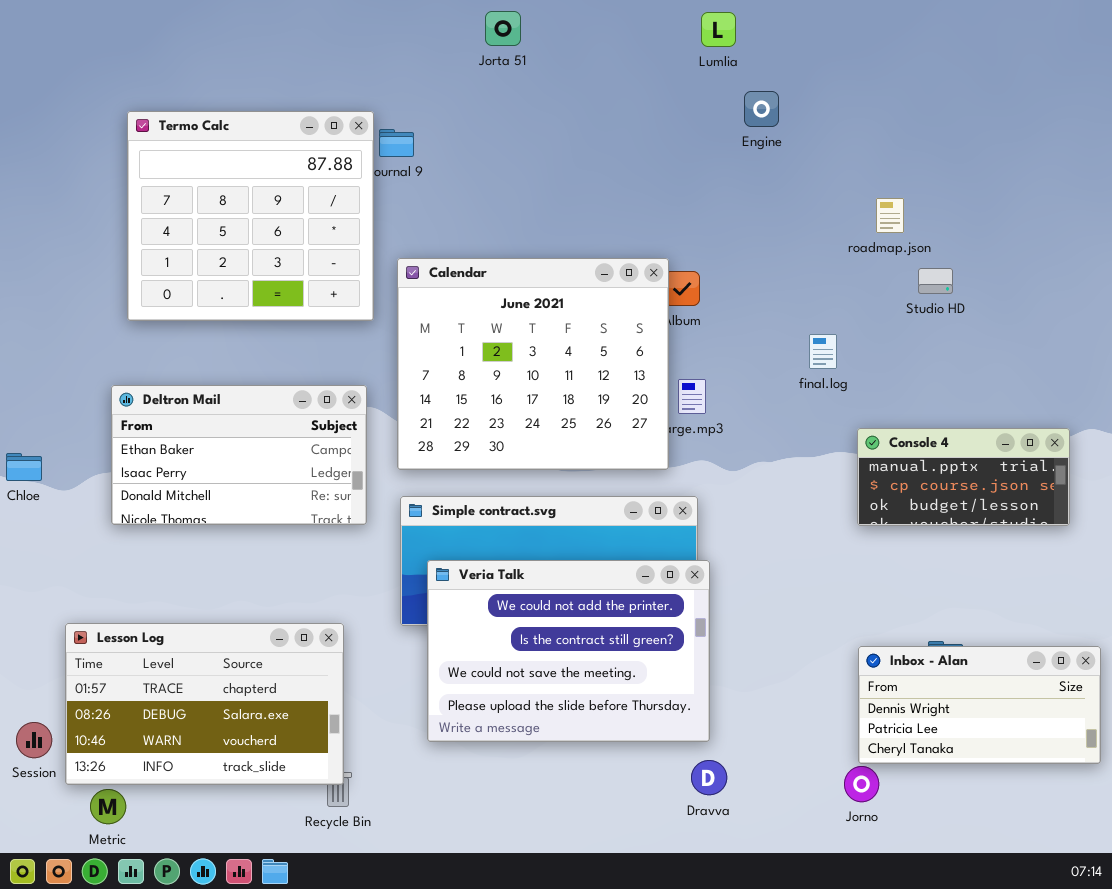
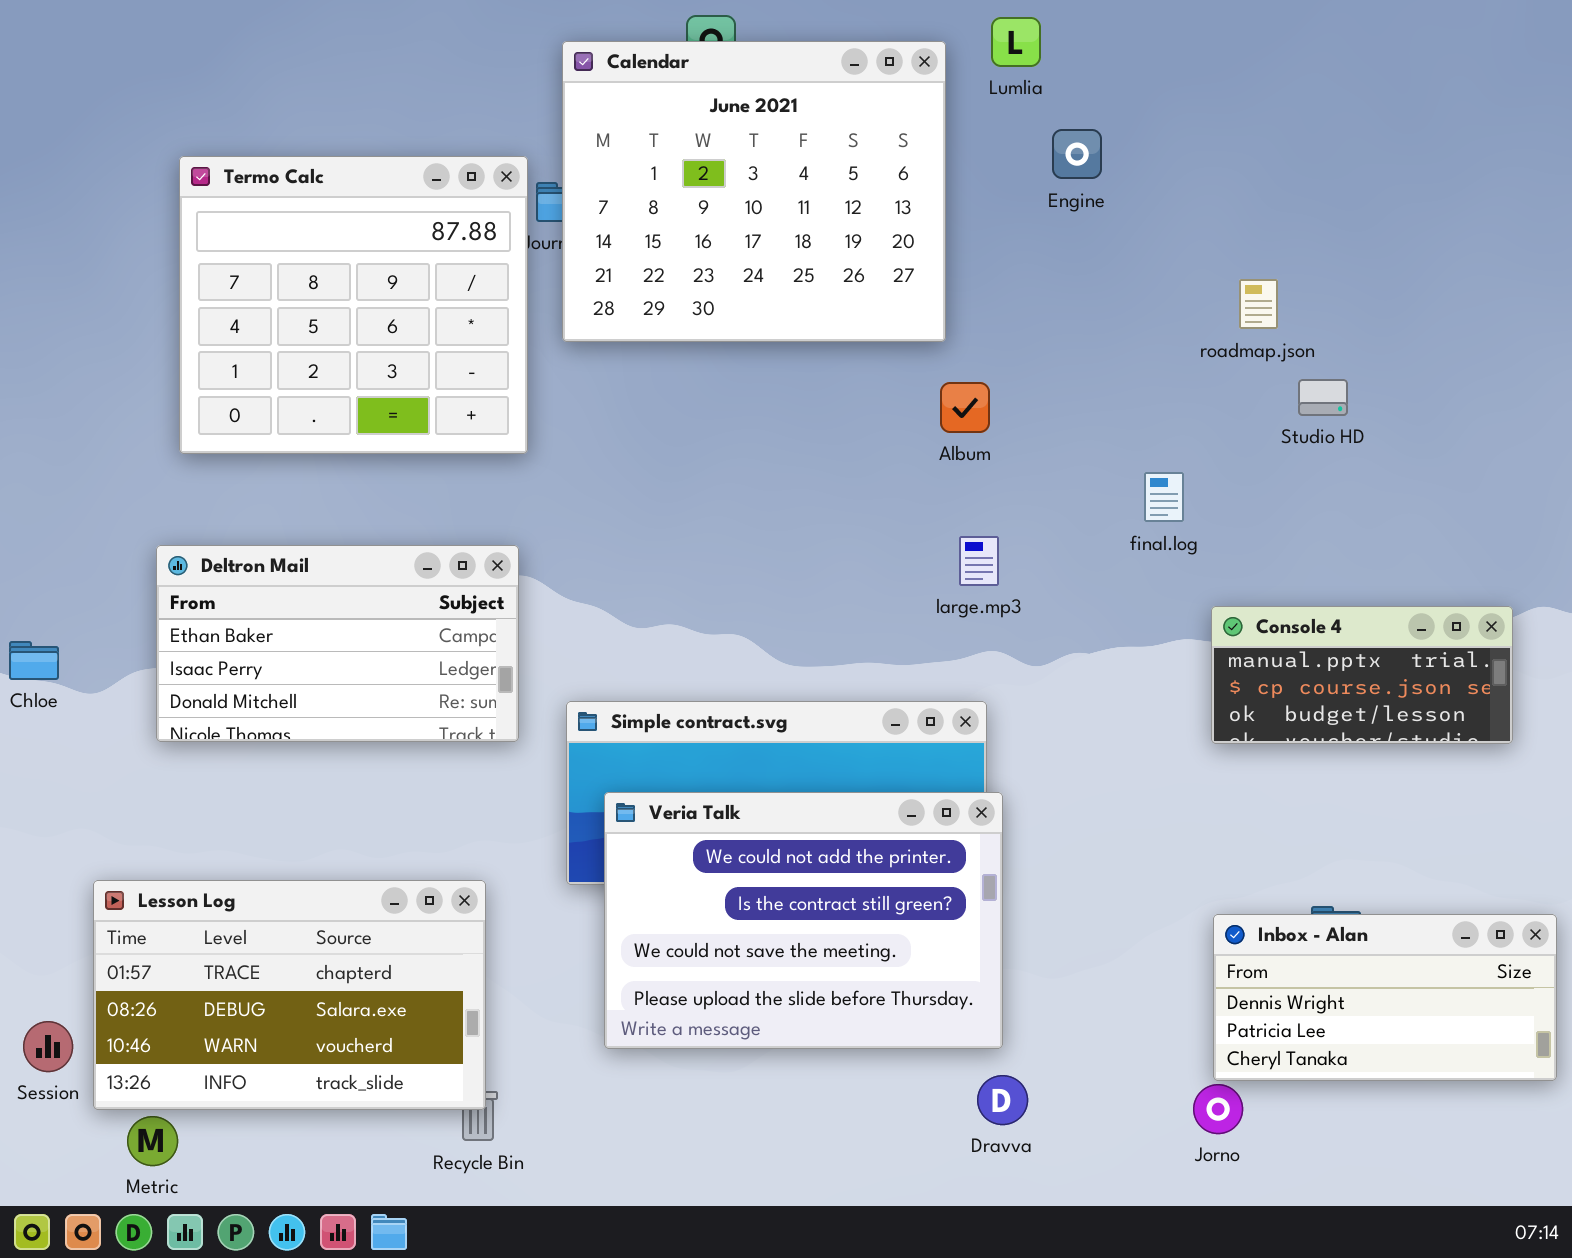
Calendar: [397,258,669,470] -> [562,41,946,342], moved

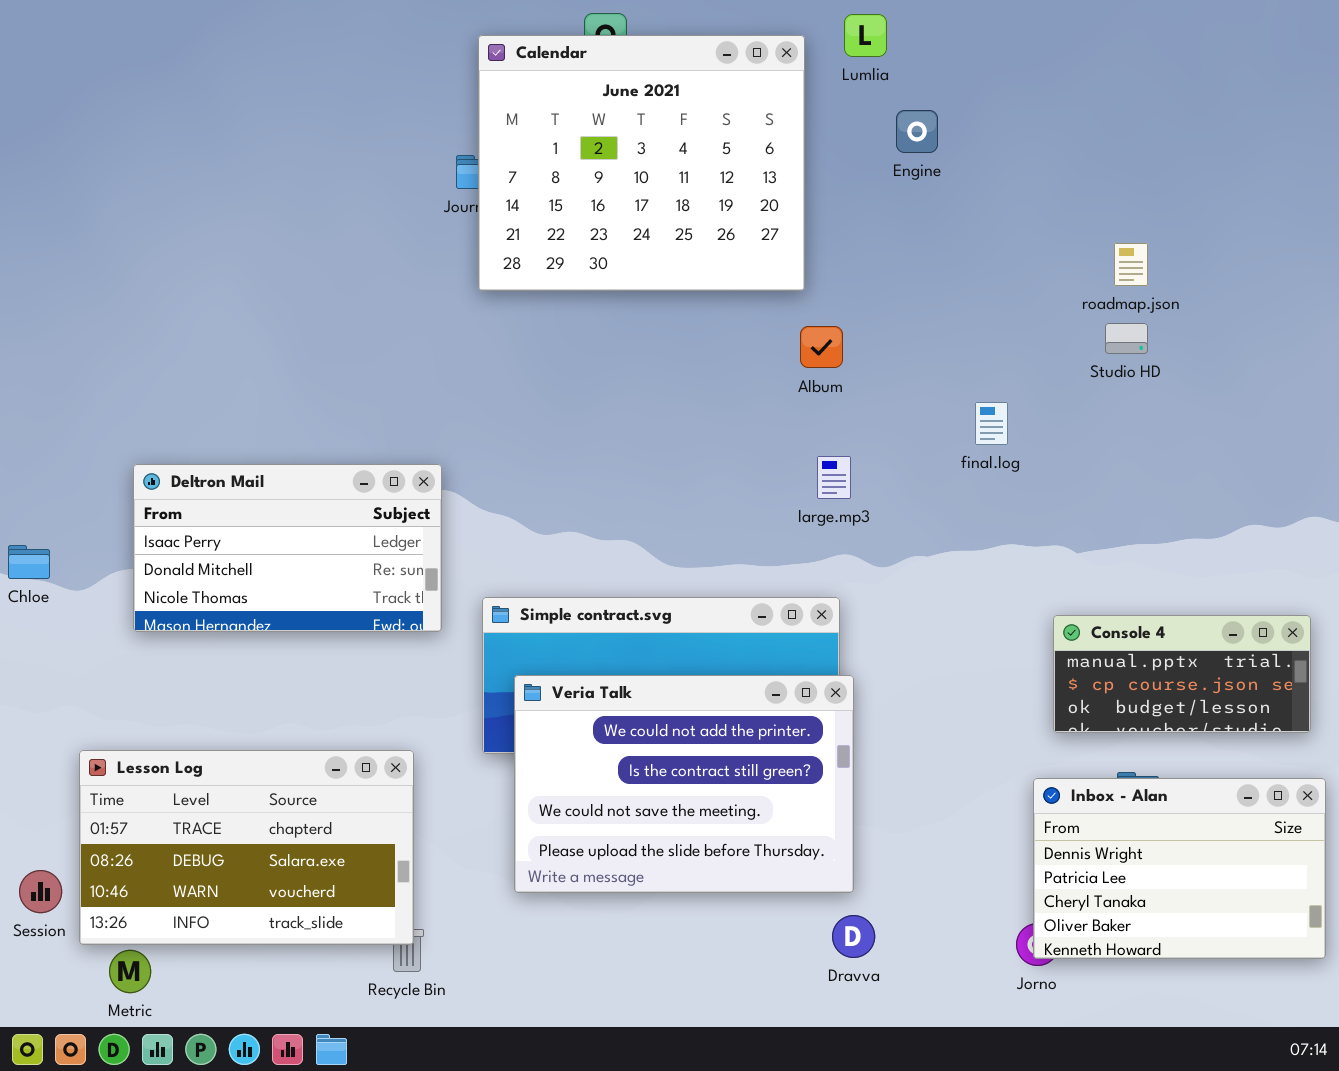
Termo Calc: [179,156,528,454] -> none, closed
roadmap.json: [1239,279,1278,329] -> [1114,243,1148,286], moved
Deltron Mail: [156,545,519,742] -> [133,464,442,632], scrolled down 1 row
Console 4: [1211,606,1513,744] -> [1053,615,1311,733], moved
Inbox - Alan: [1213,914,1557,1081] -> [1033,778,1326,959], resized

